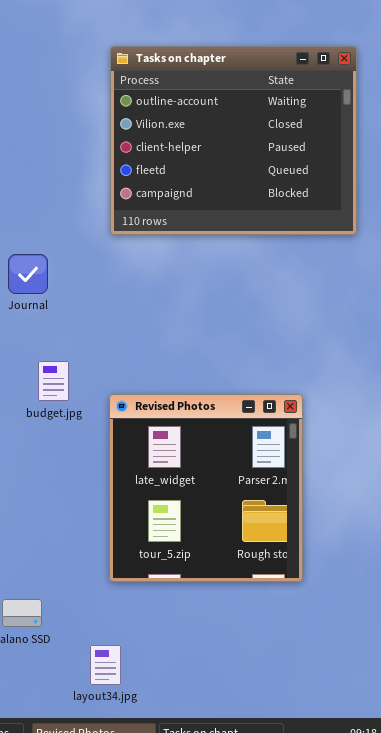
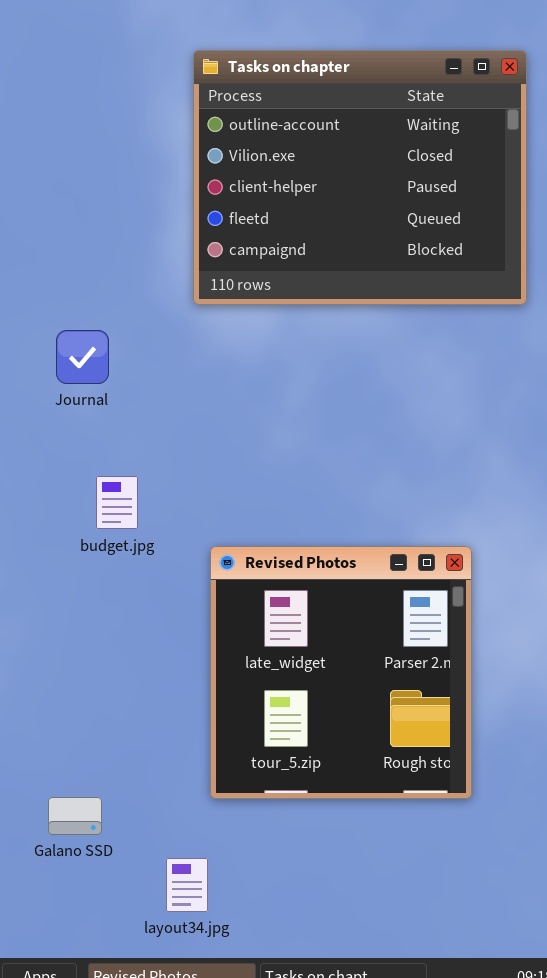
Revised Photos: [109,394,303,582] -> [210,546,472,799], moved

